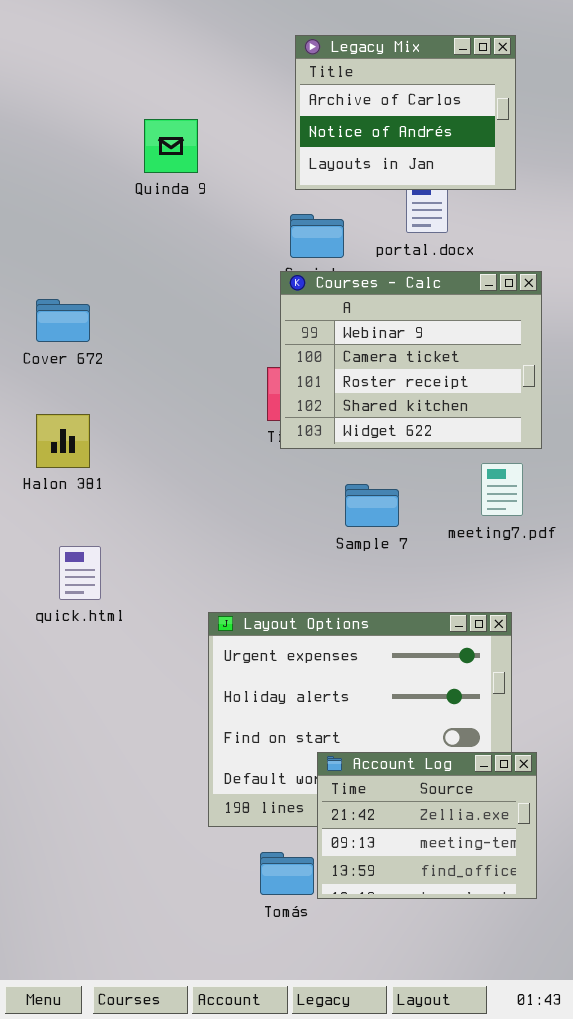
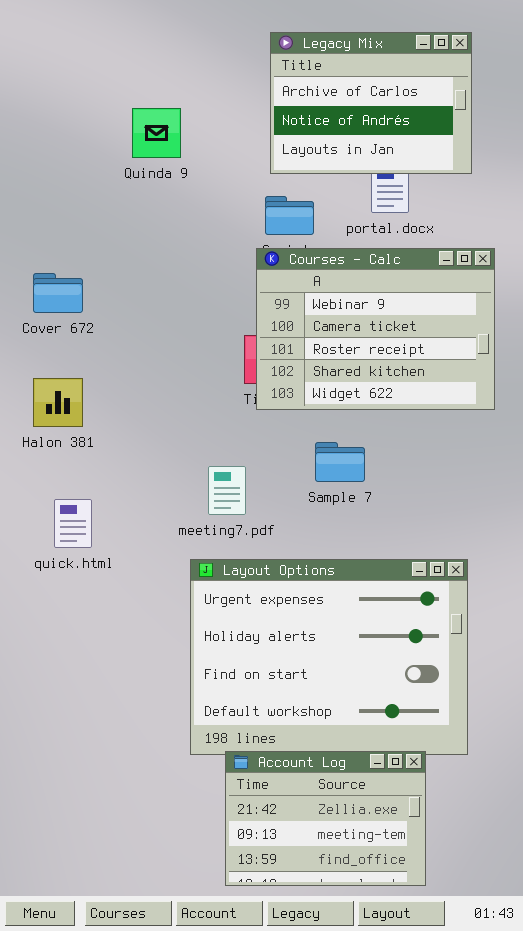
meeting7.pdf: [481,463,523,516] -> [208,466,246,515], moved
Account Log: [317,752,537,899] -> [225,751,426,886], moved

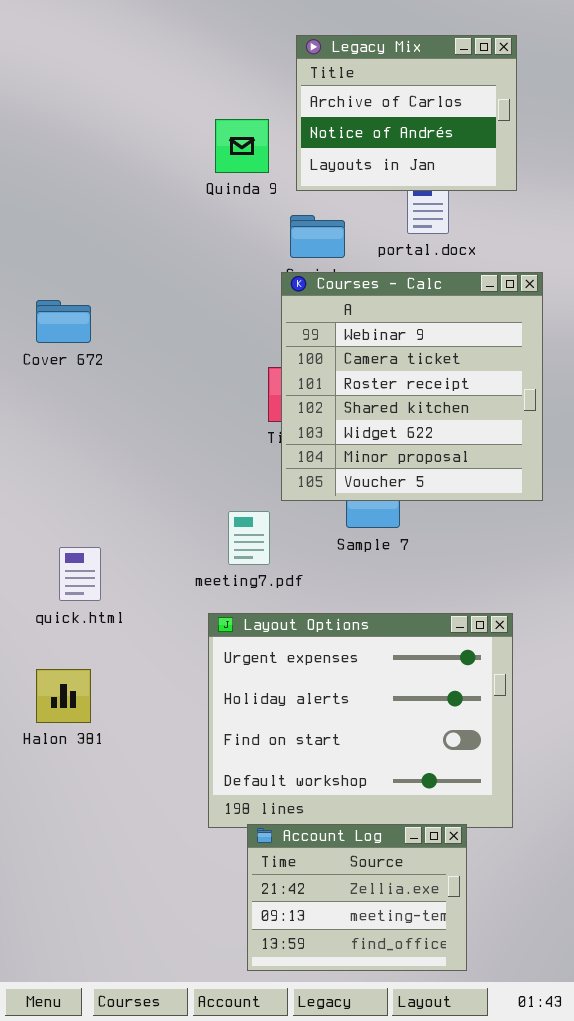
Quinda 9: [132,108,181,158] -> [215,119,269,173], moved
Courses - Calc: [256,248,495,410] -> [281,272,543,501], resized
Halon 381: [33,378,83,427] -> [36,669,91,723], moved

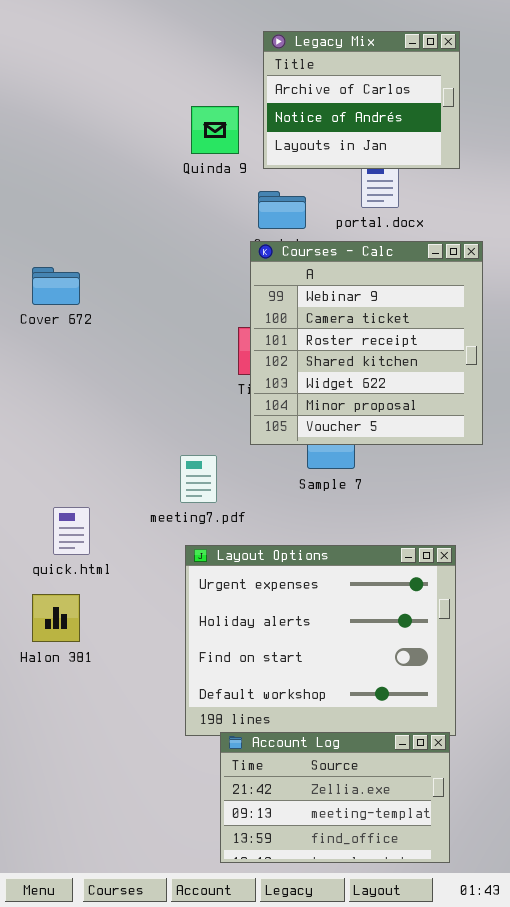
meeting7.pdf: [228,511,270,565] -> [180,455,217,503], moved
quick.html: [59,547,101,601] -> [53,507,90,555], moved
Account Log: [247,824,467,971] -> [220,732,450,863], resized

